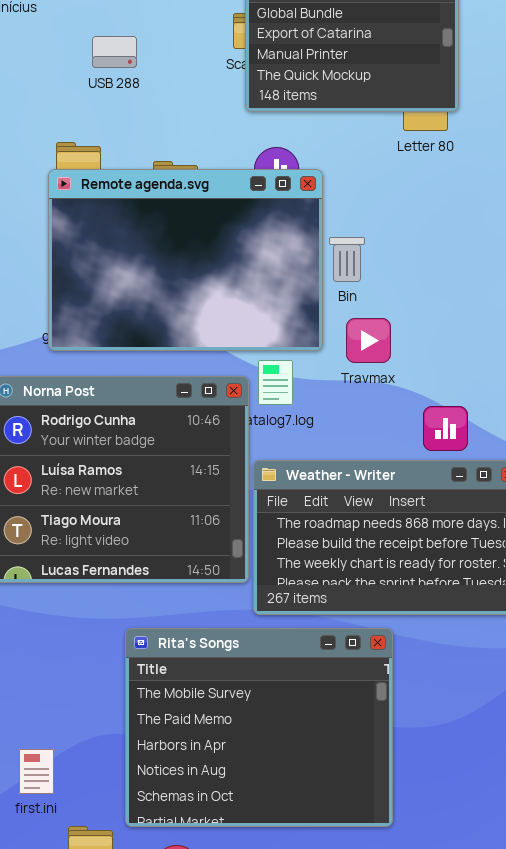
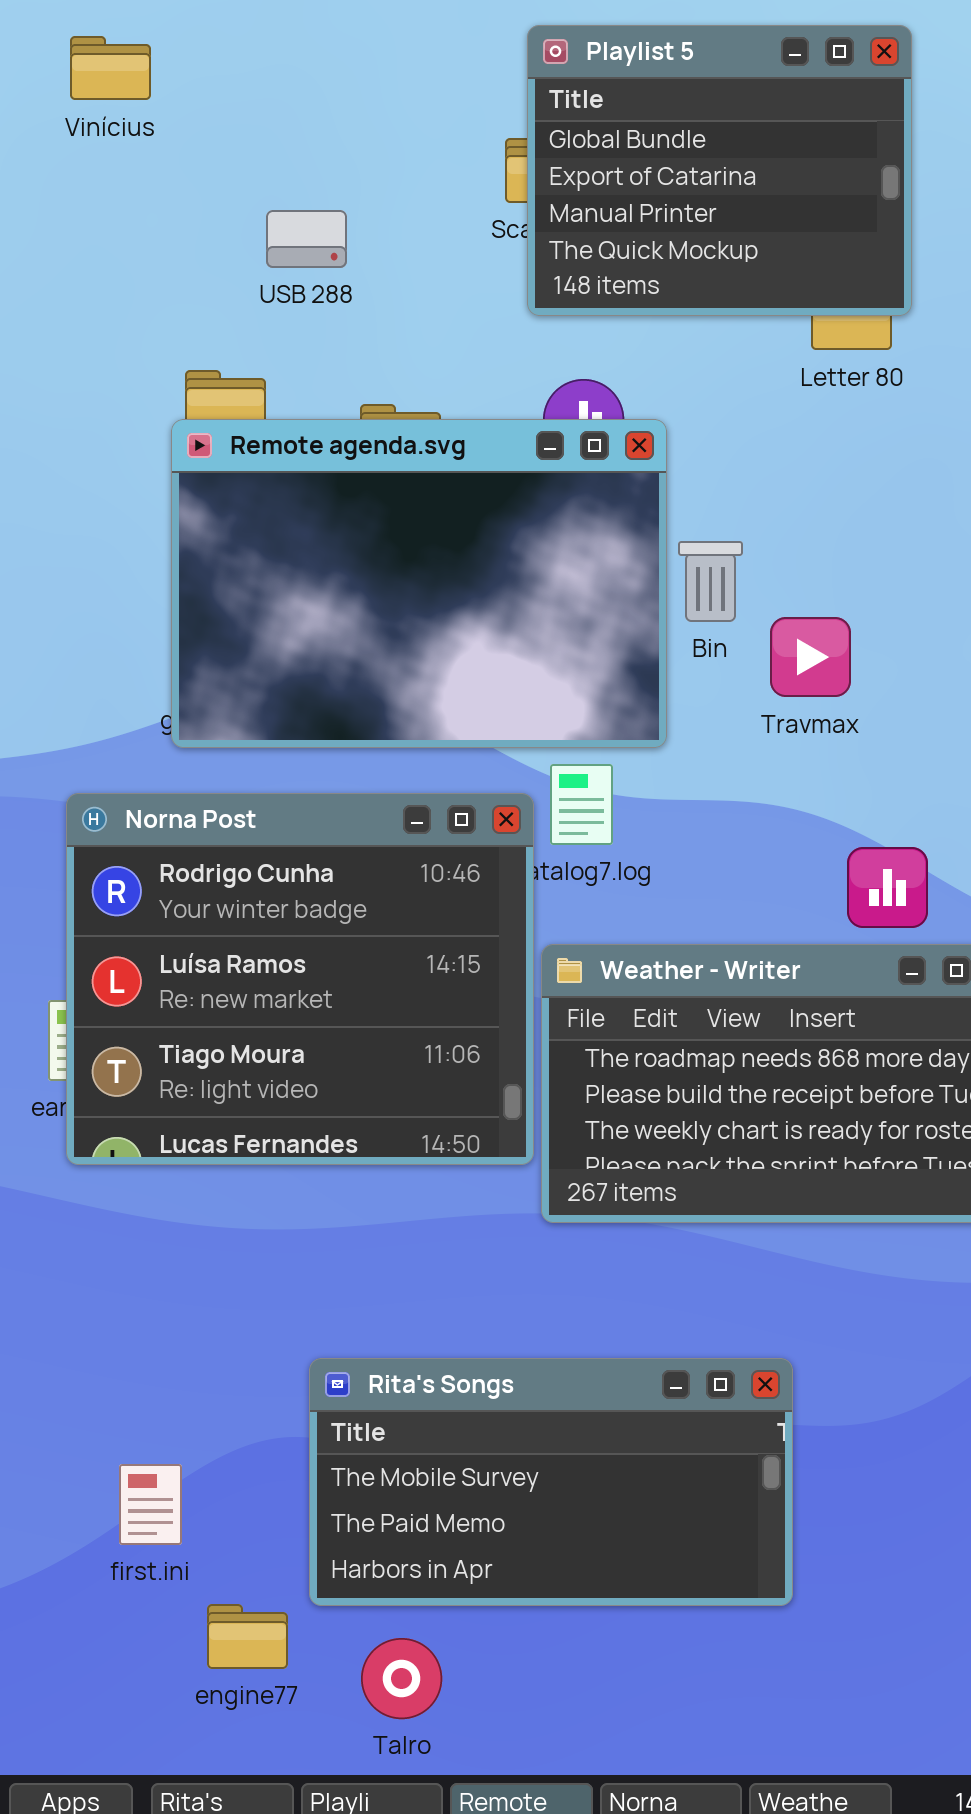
USB 288: [92,36,137,68] -> [266,210,347,268], moved
Travmax: [346,318,391,363] -> [770,617,851,697], moved
Rita's Songs: [125,628,393,827] -> [309,1358,793,1606], resized

